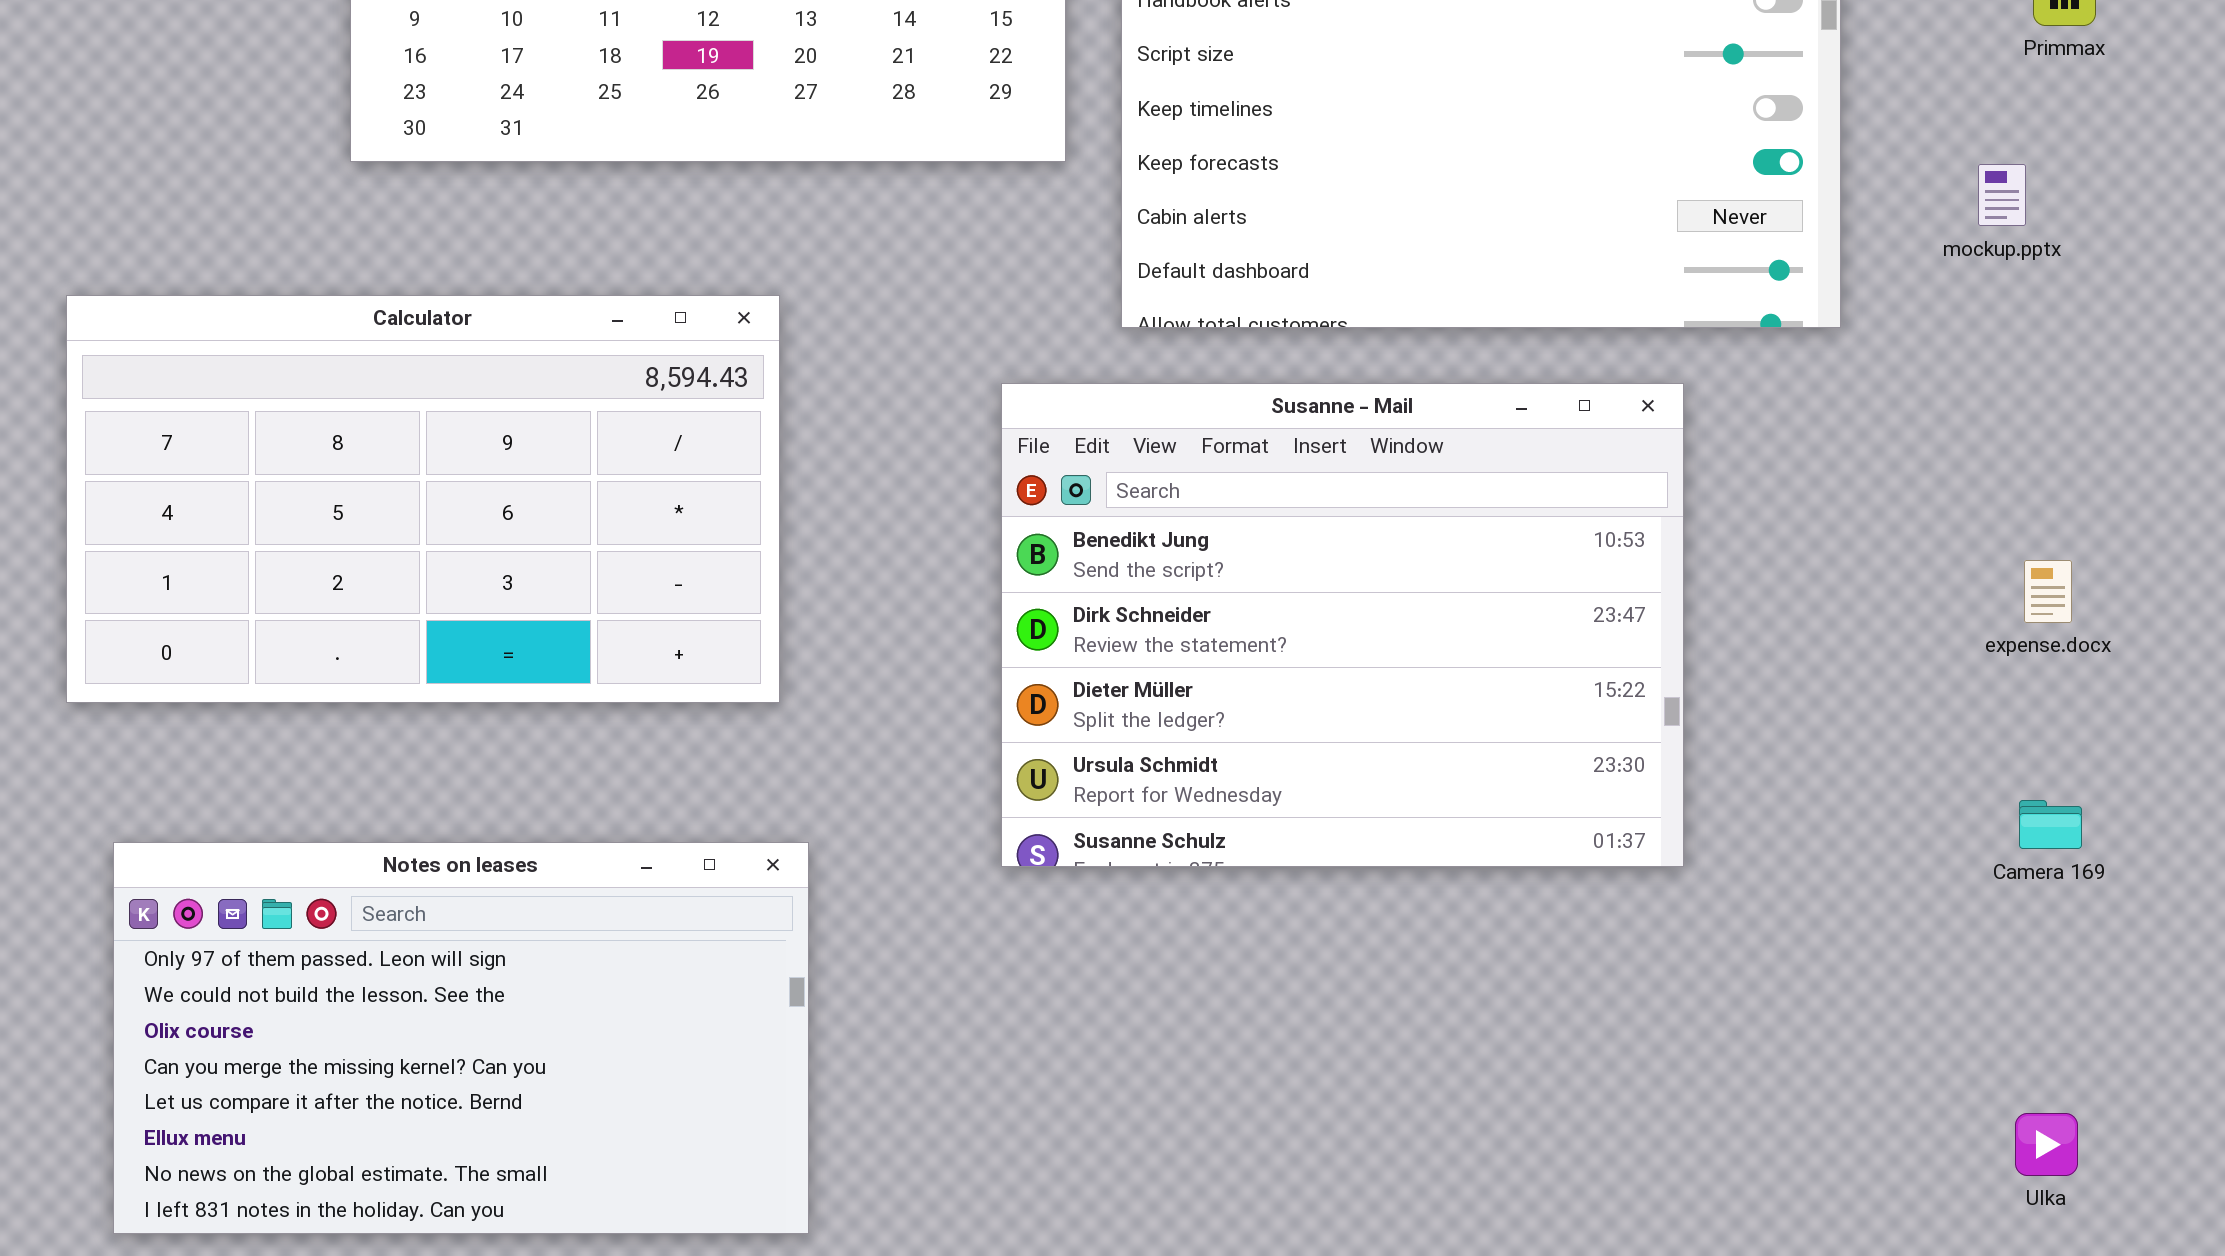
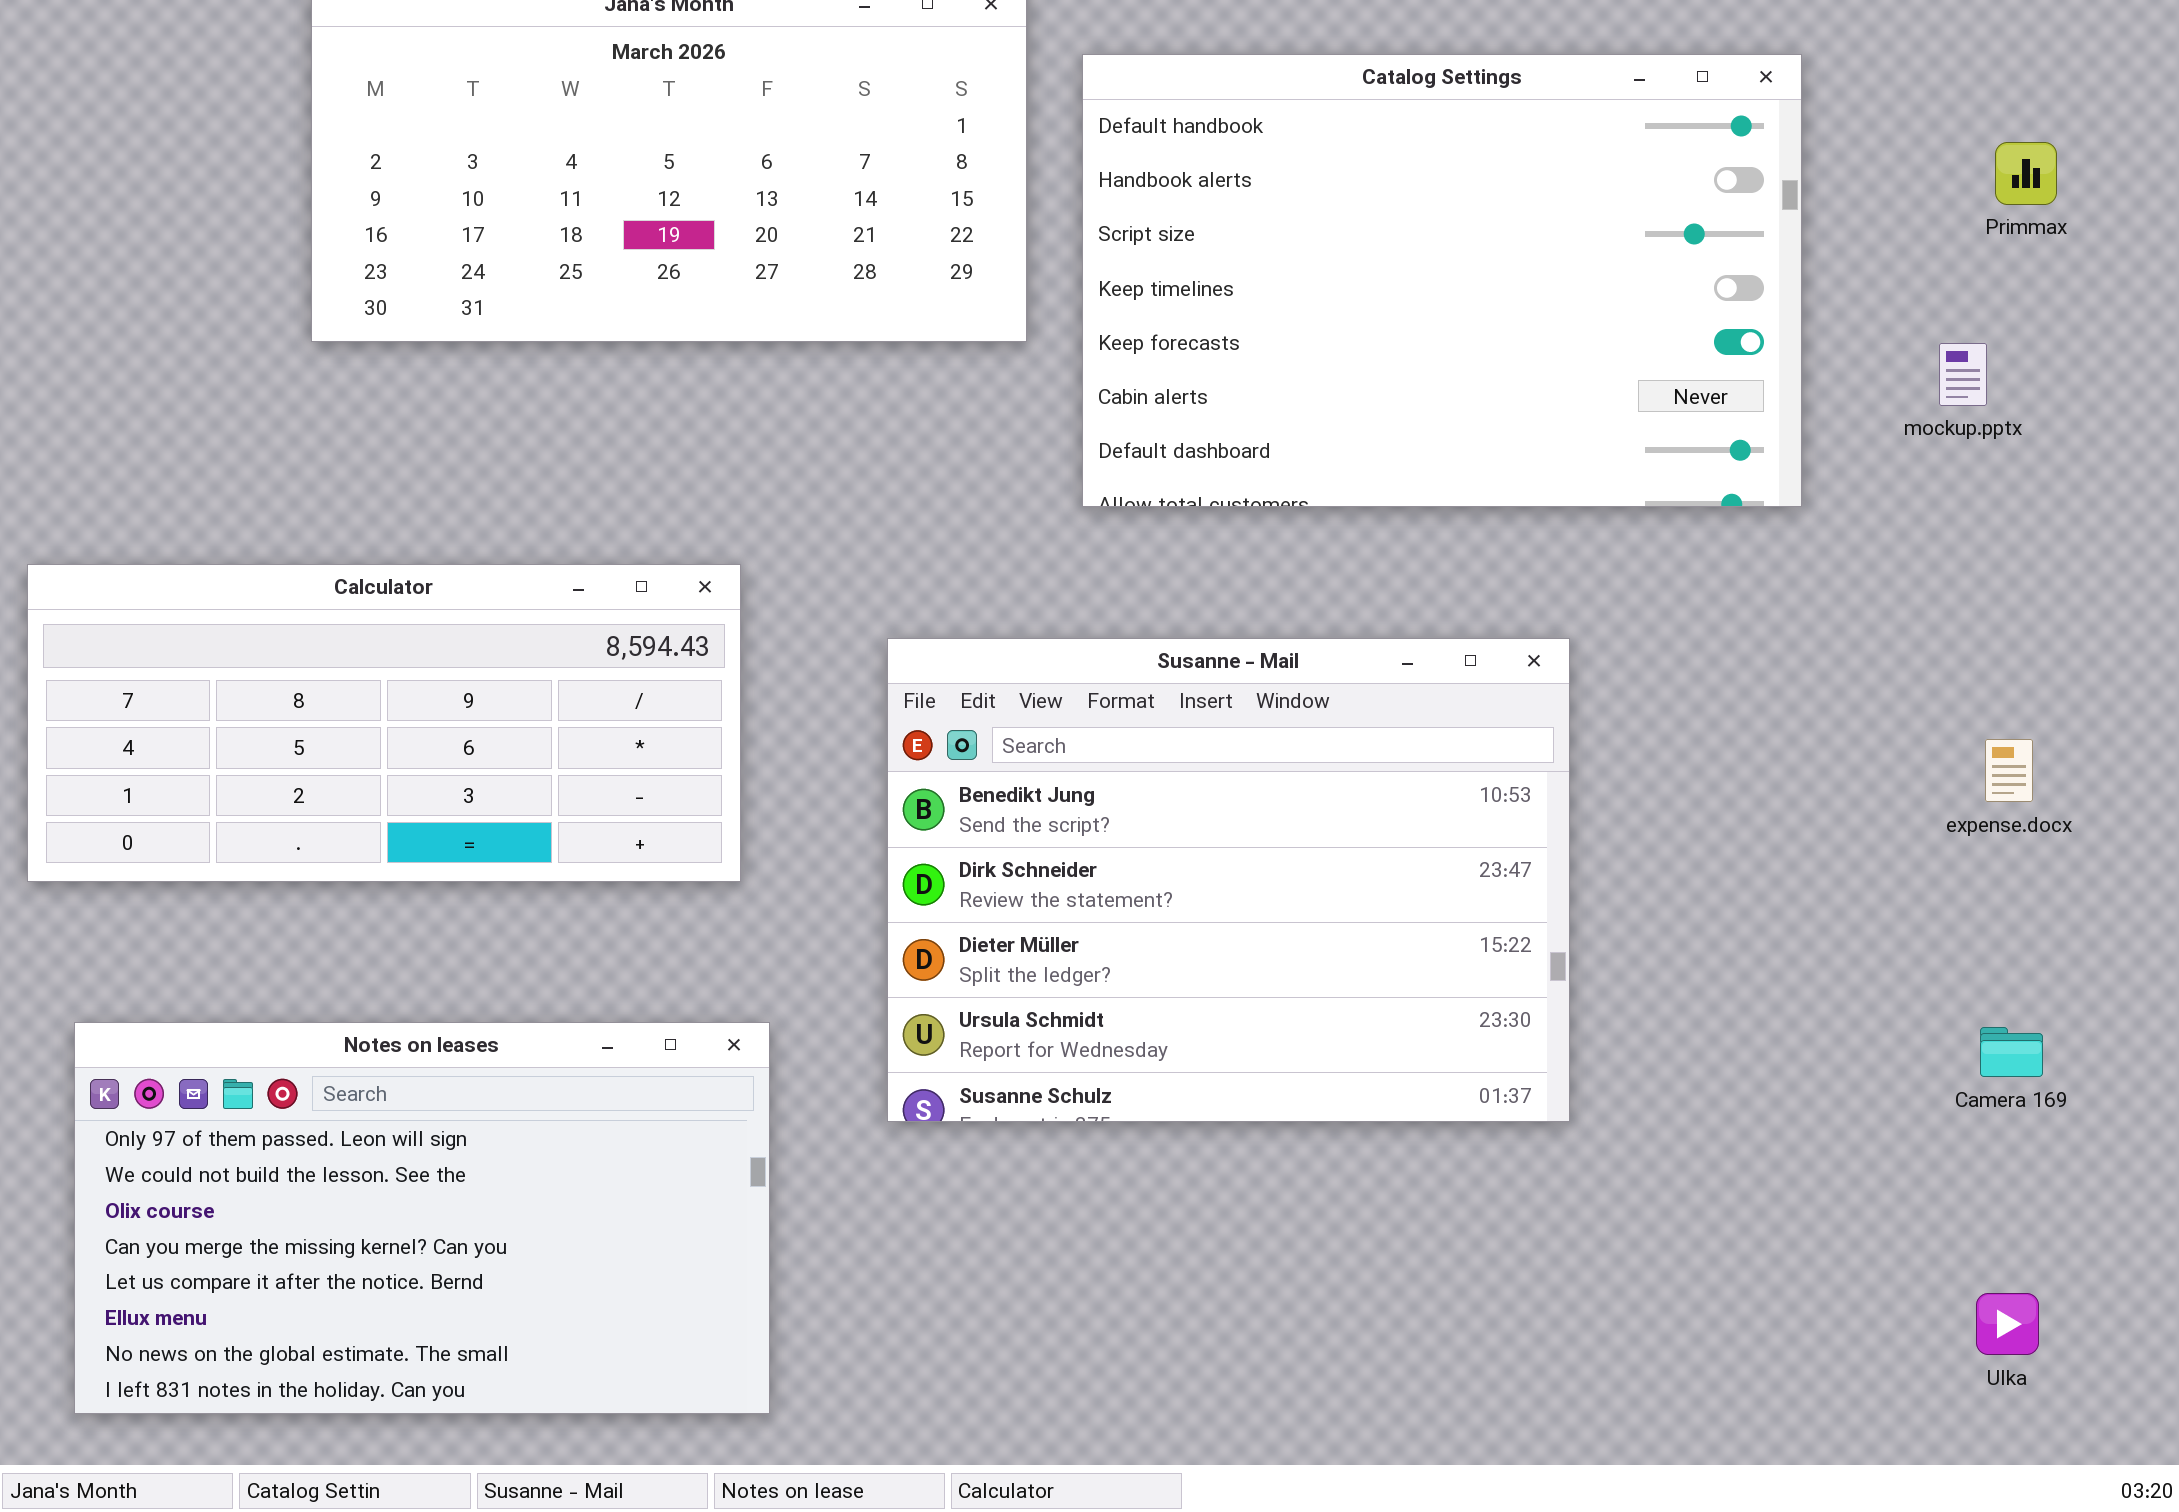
Calculator: [66,295,780,703] -> [27,564,741,882], resized
Susanne - Mail: [1001,383,1684,867] -> [887,638,1570,1122], moved
Camera 169: [2019,800,2082,849] -> [1980,1027,2043,1077], moved

